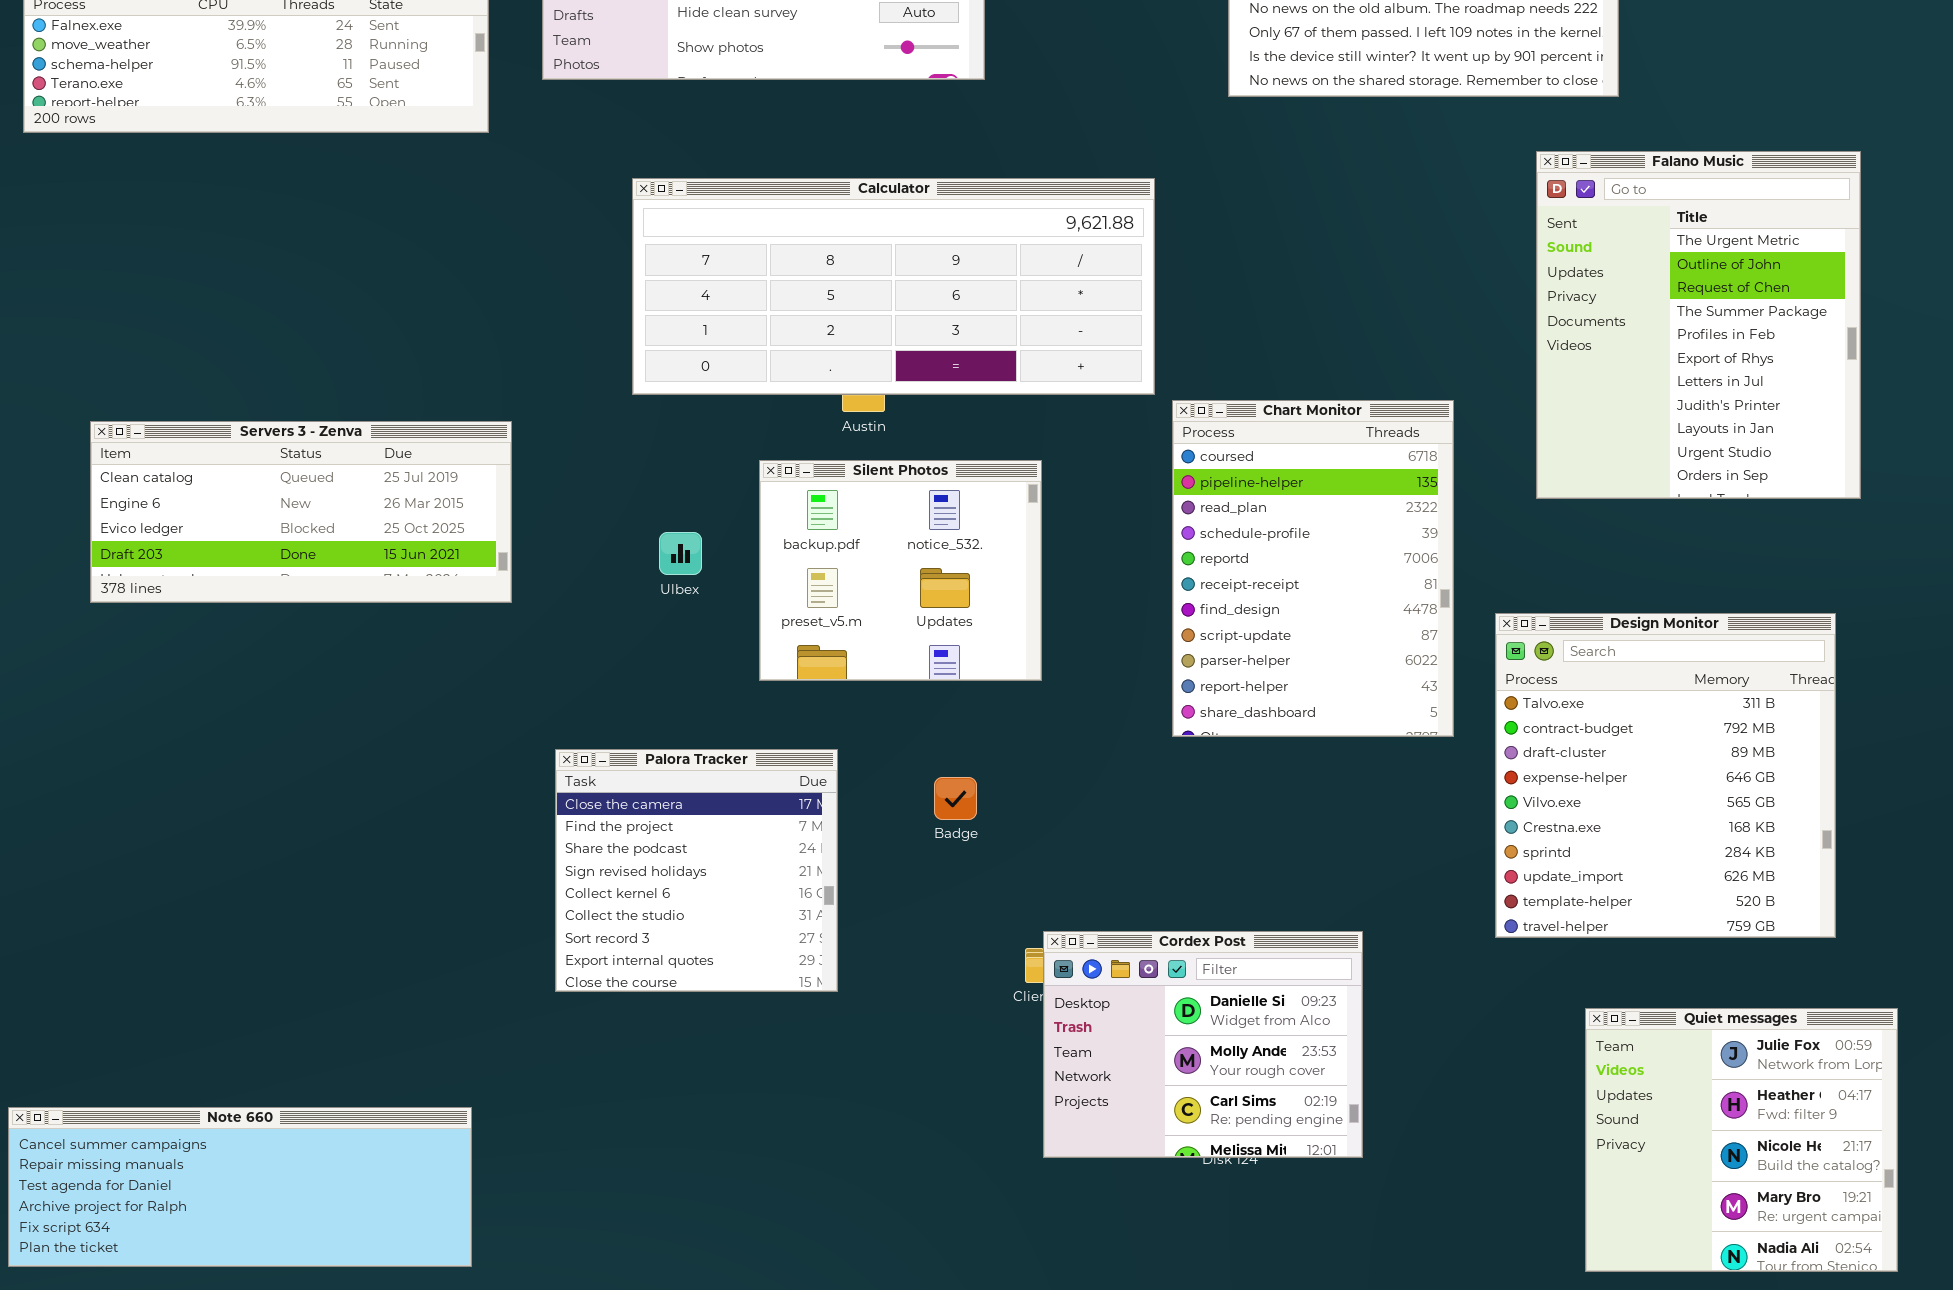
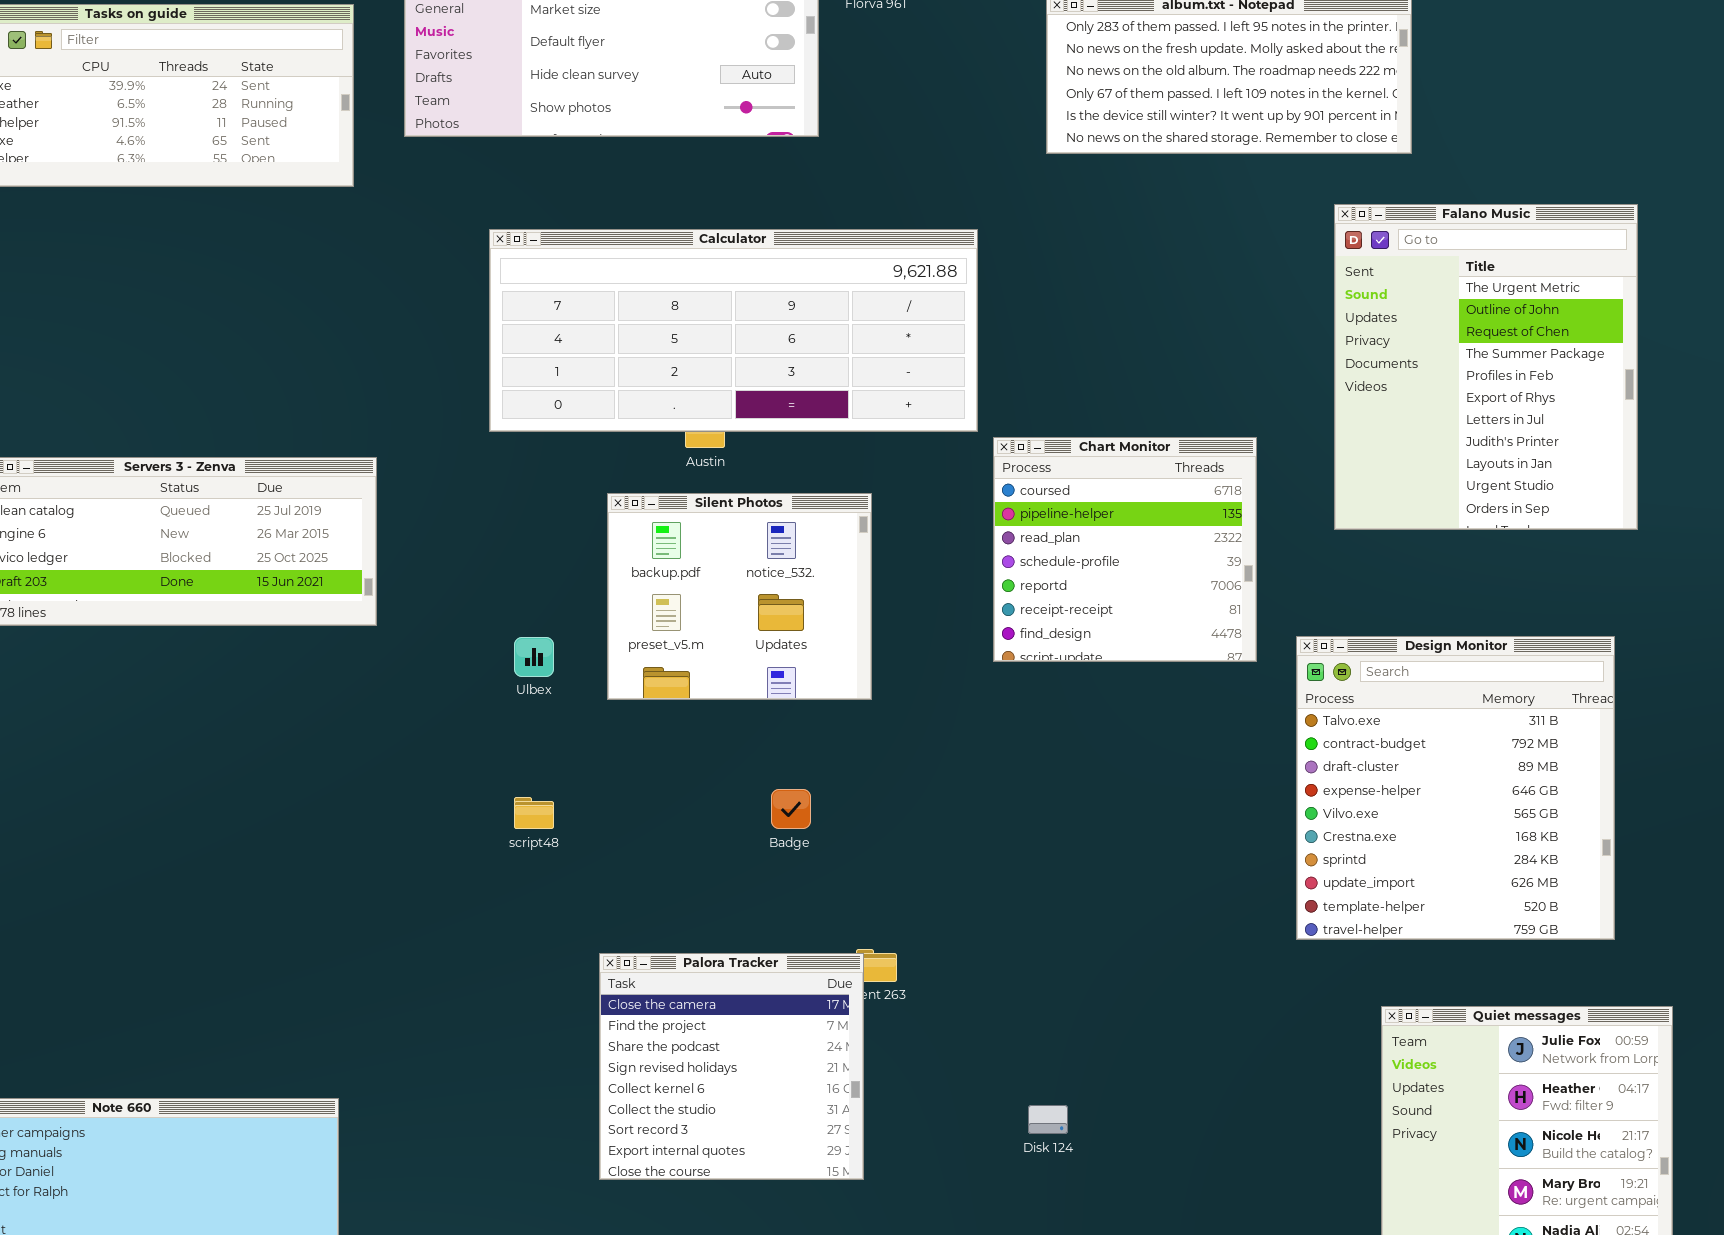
Chart Monitor: [1172,400,1454,737] -> [993,437,1257,662], resized
Ulbex: [659,532,702,575] -> [514,637,554,677], moved
Palora Tracker: [555,749,838,992] -> [599,953,864,1180], moved
Cordex Post: [1043,931,1363,1158] -> none, closed

